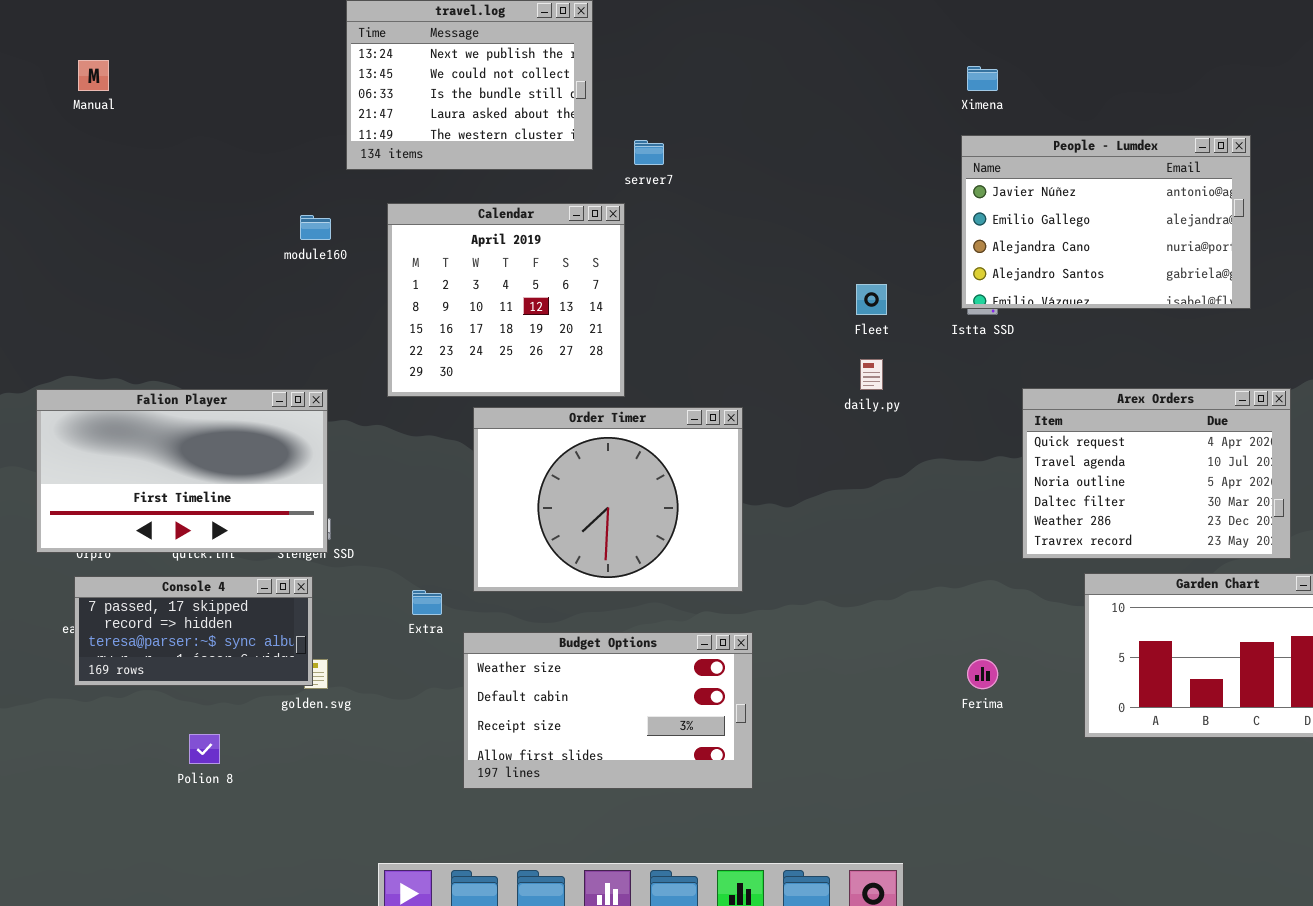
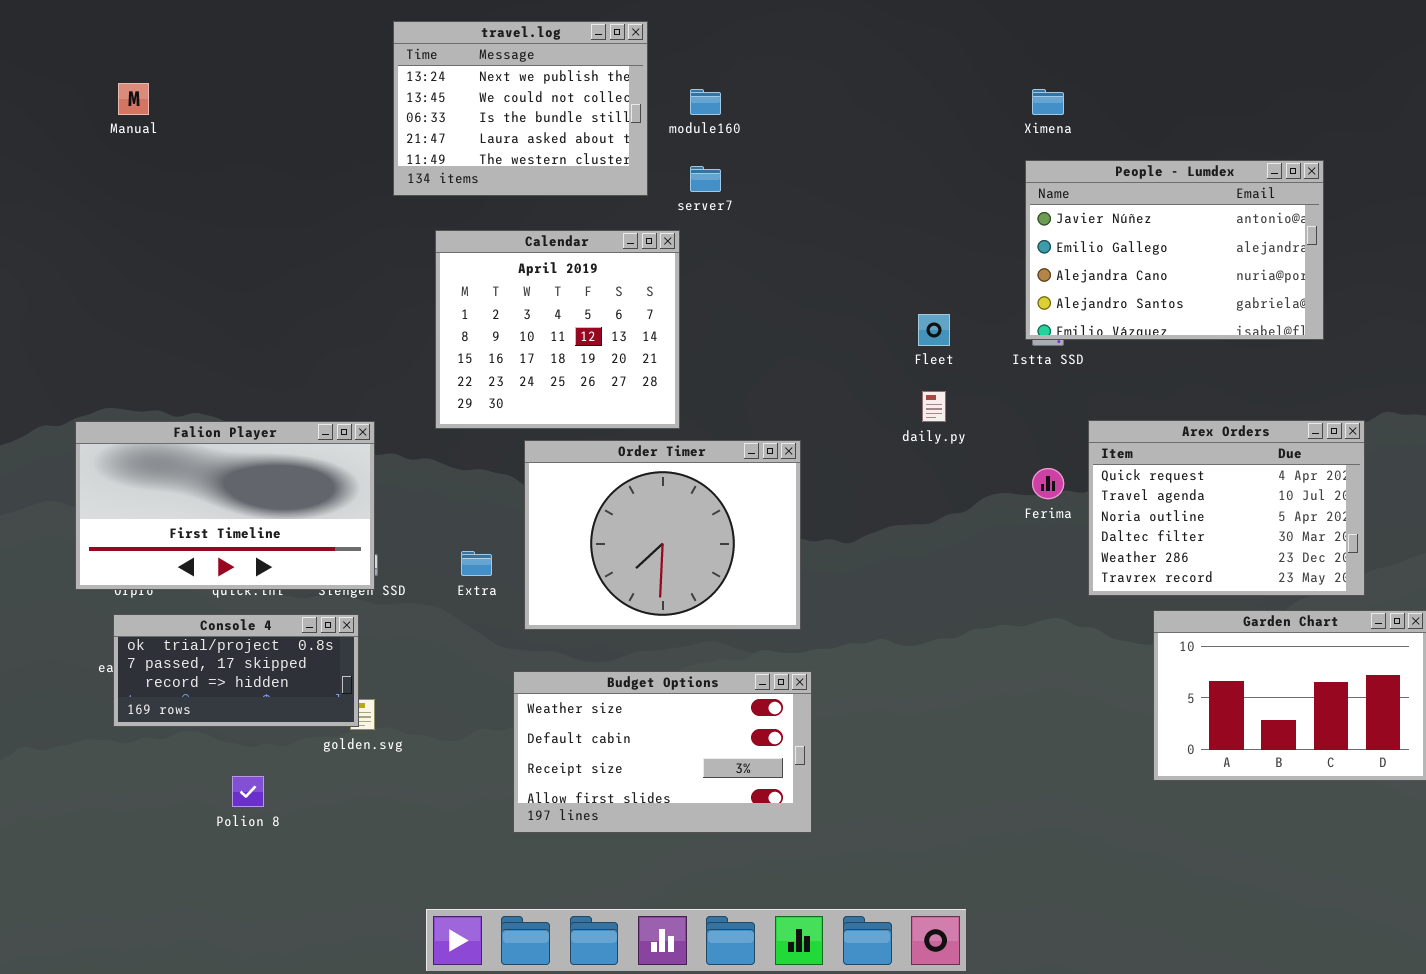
module160: [300,215,331,240] -> [690,89,721,115], moved
Console 4: [74,576,313,686] -> [113,614,359,727], scrolled up 1 row
Extra: [412,590,442,615] -> [461,551,492,576], moved
Ferima: [967,659,998,689] -> [1032,468,1064,499], moved

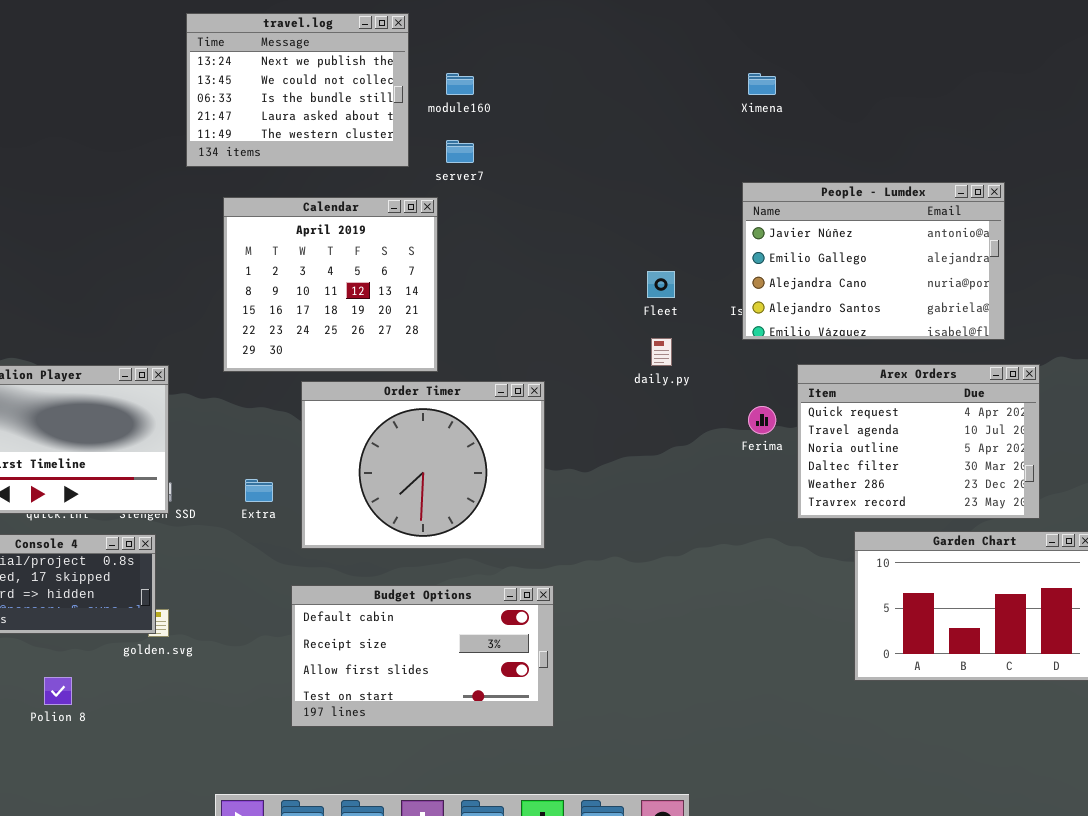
People - Lumdex: [1025,160,1324,340] -> [742,182,1005,340], moved
Budget Options: [513,671,812,833] -> [291,585,554,727], scrolled down 1 row

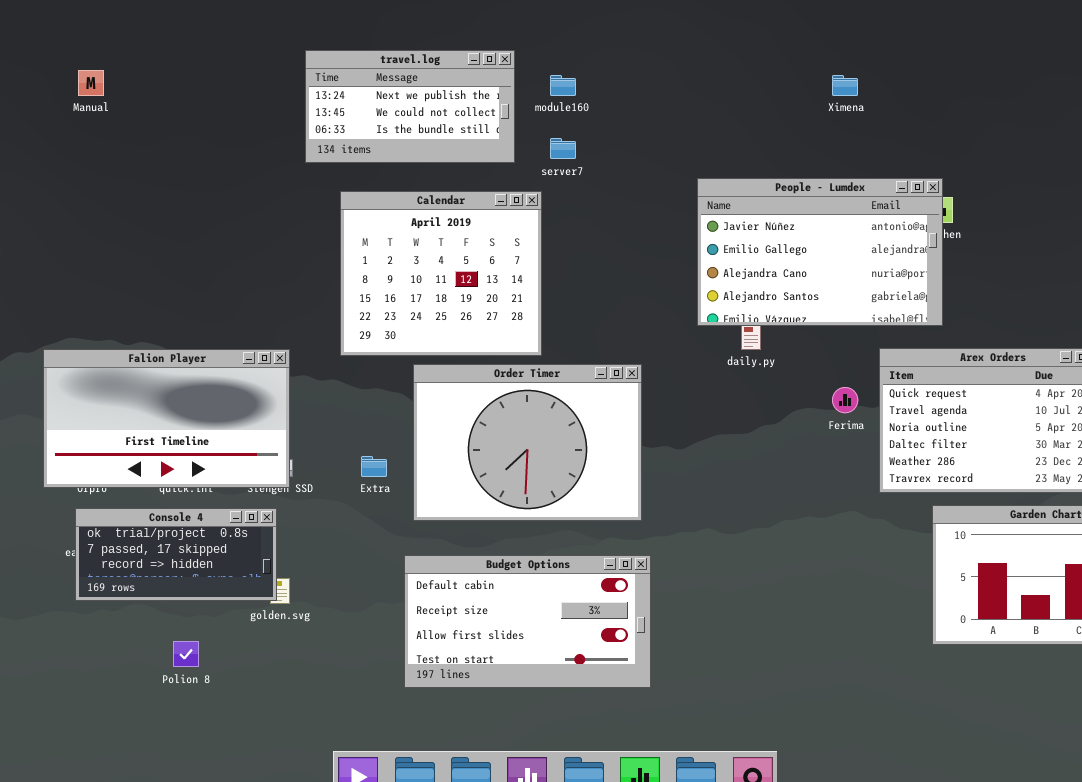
travel.log: [186,13,409,167] -> [305,50,515,163], resized
People - Lumdex: [742,182,1005,340] -> [697,178,943,326], moved

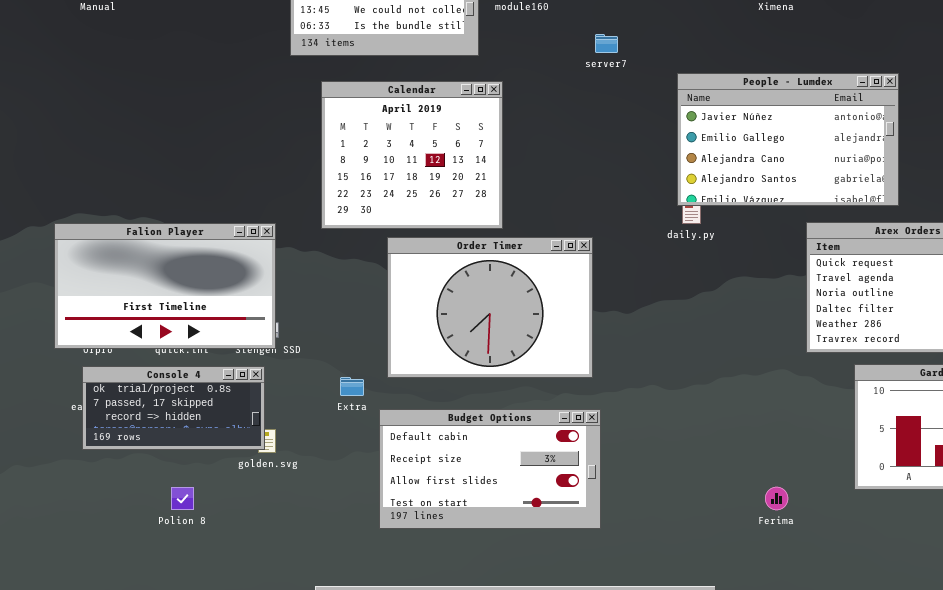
server7: [550,138,576,159] -> [595,34,618,53], moved
People - Lumdex: [697,178,943,326] -> [677,73,899,206], moved
Ferima: [832,387,858,413] -> [765,487,788,510], moved
Extra: [361,456,387,477] -> [340,377,364,396], moved

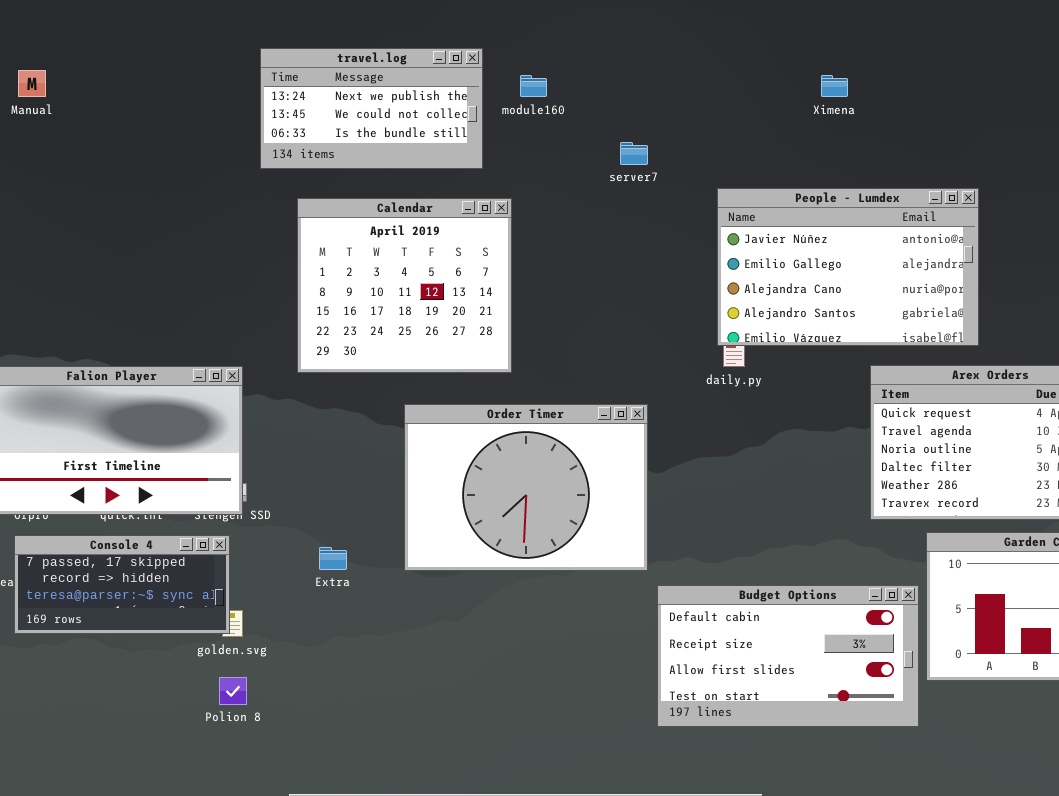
Order Timer: [387,237,593,378] -> [404,404,648,571], moved
Console 4: [82,366,265,450] -> [14,535,230,634], scrolled down 1 row
Budget Options: [379,409,601,529] -> [657,585,919,727], moved
Polion 8: [171,487,194,510] -> [219,677,247,705], moved

